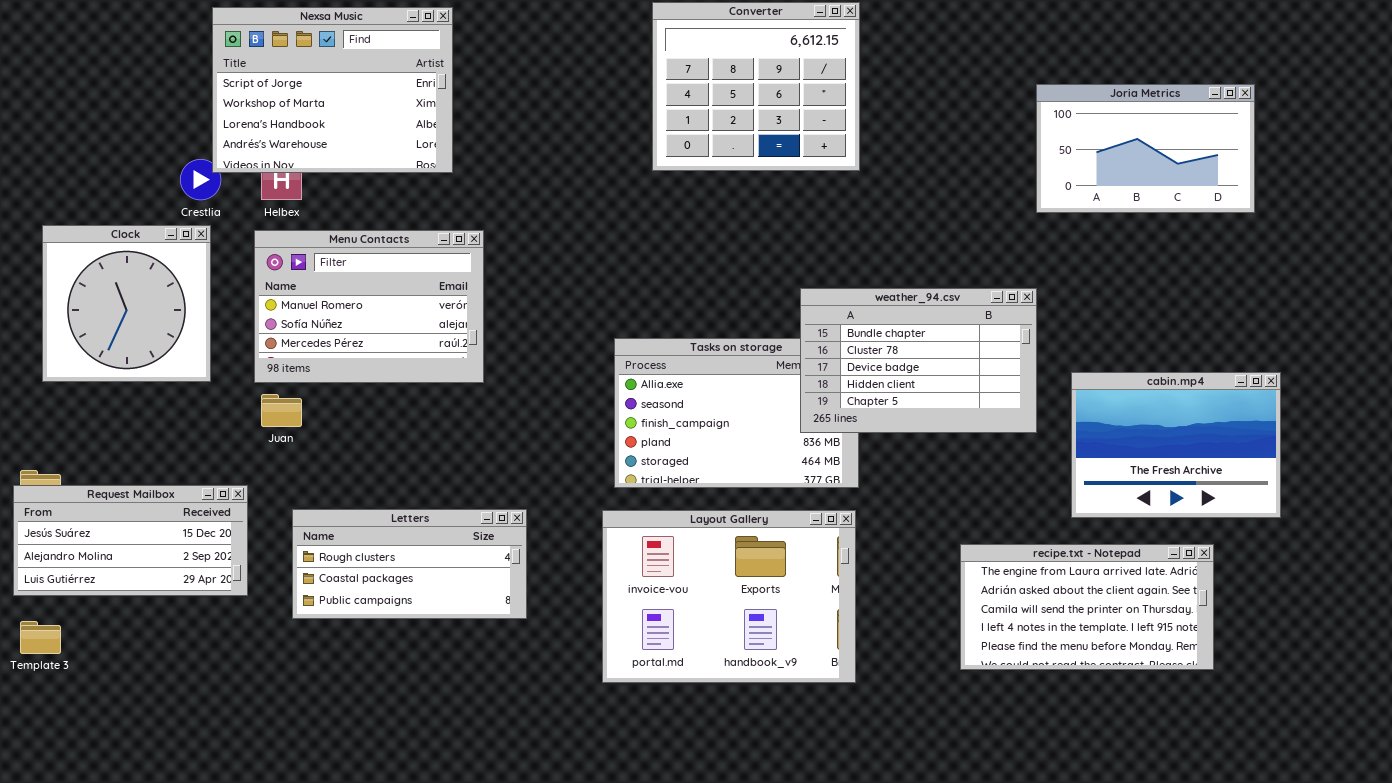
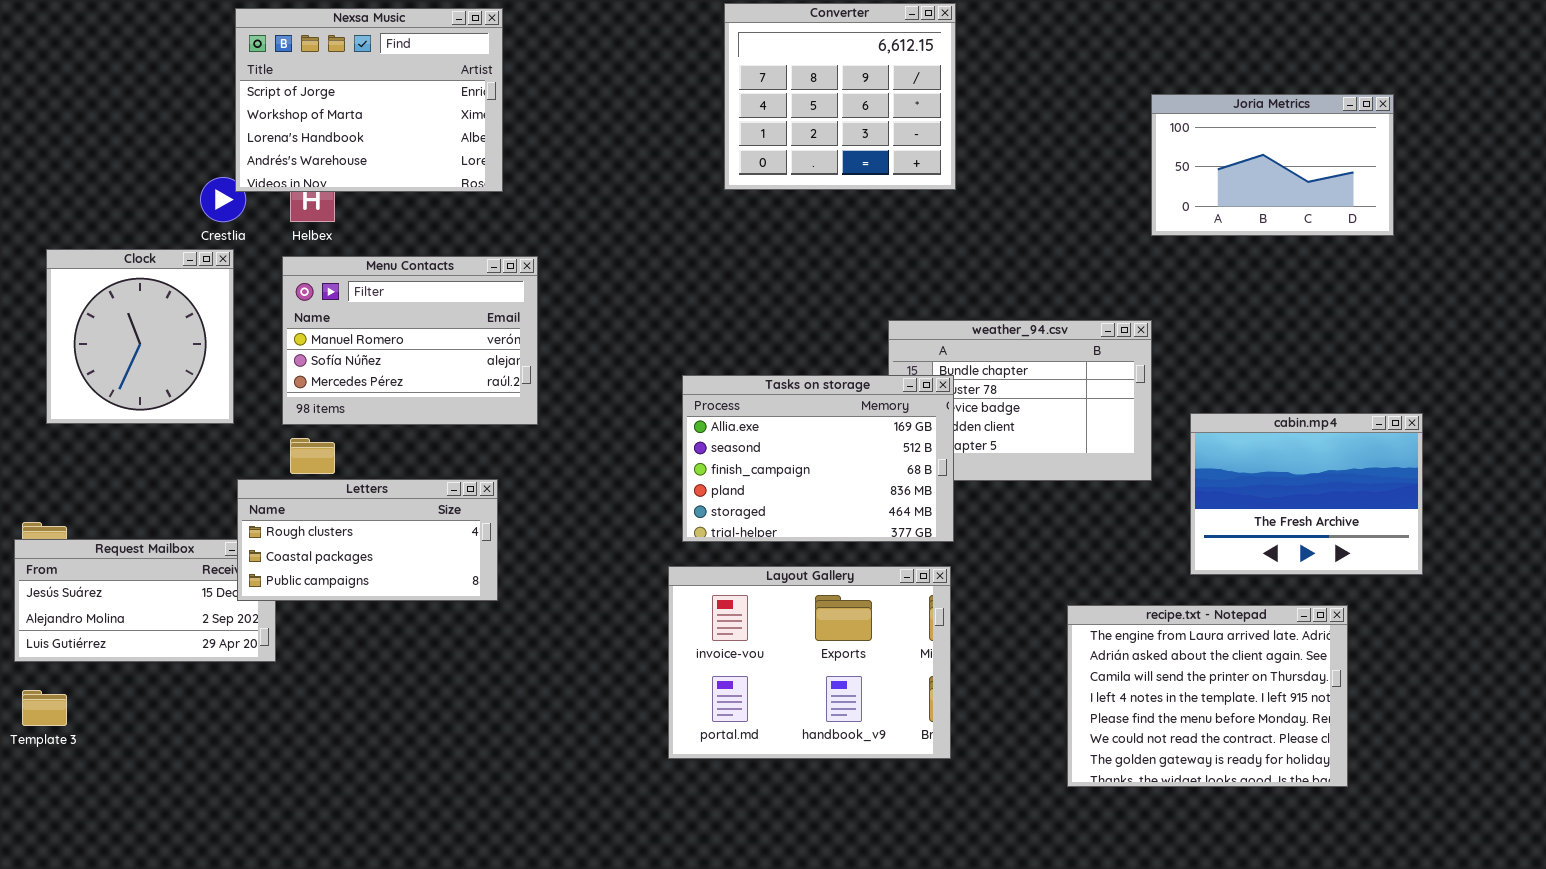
Tasks on storage: [614,338,859,488] -> [682,375,954,542], raised
Letters: [292,509,527,619] -> [237,479,498,601], moved
recipe.txt - Notepad: [960,544,1214,670] -> [1067,605,1348,787], resized

